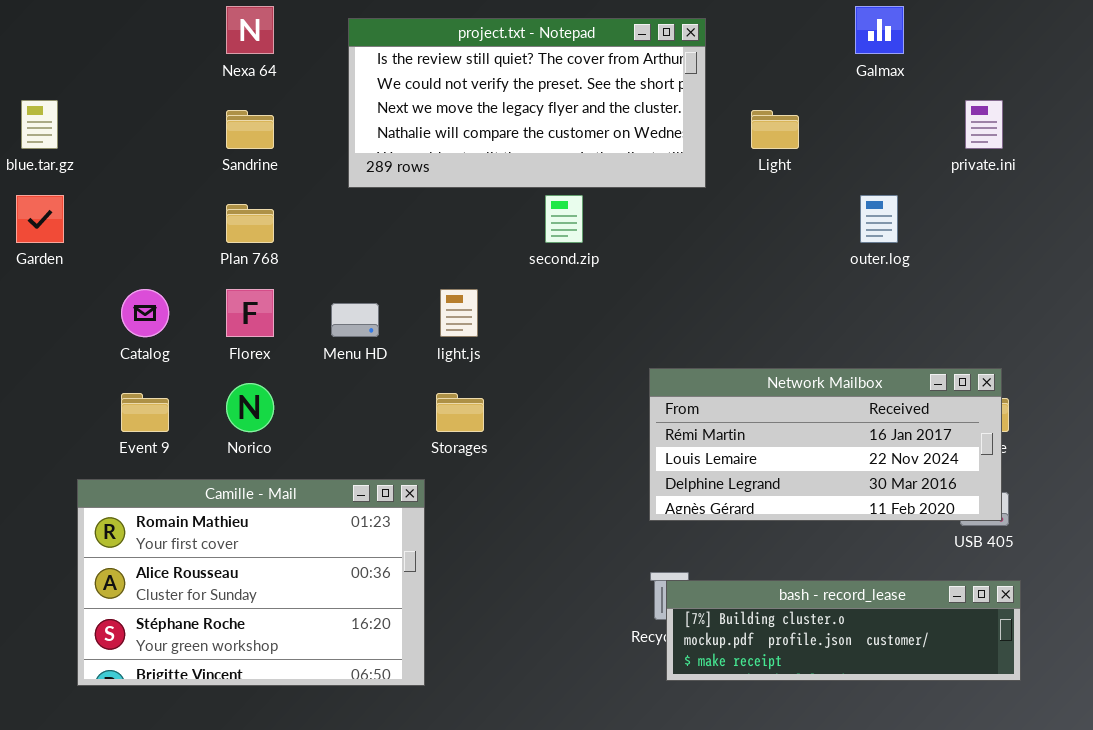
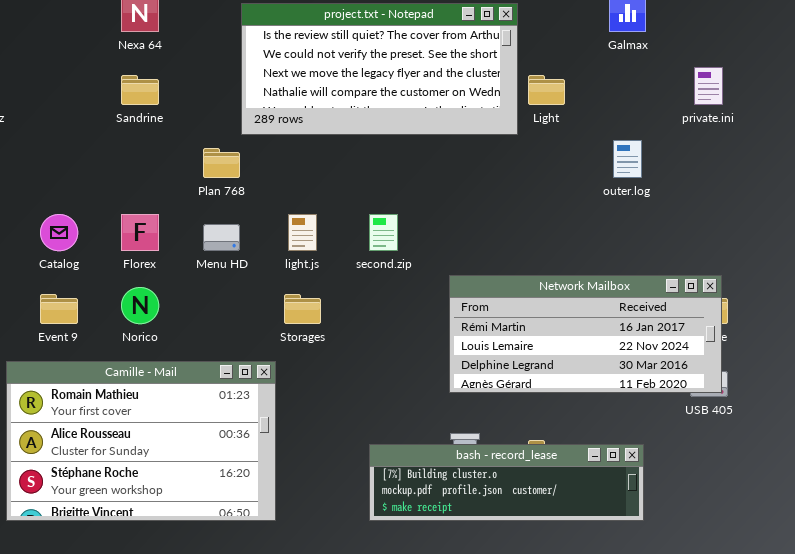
project.txt - Notepad: [348,18,706,188] -> [241,3,518,135], moved
second.zip: [545,195,583,243] -> [369,214,398,251], moved
Plan 768: [226,204,274,243] -> [203,148,240,178], moved
bash - record_lease: [666,580,1021,681] -> [369,444,644,521], moved

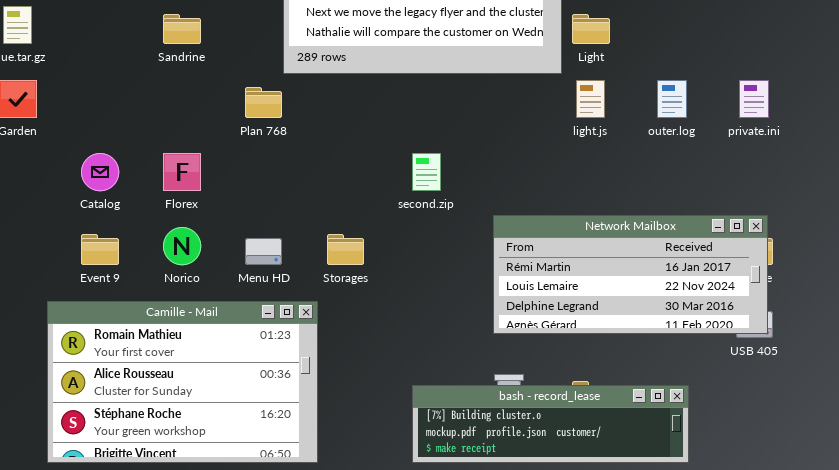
private.ini: [694,67,723,105] -> [739,80,769,118], moved
light.js: [288,214,317,251] -> [576,80,605,118], moved
Menu HD: [203,224,240,251] -> [245,238,282,265], moved

